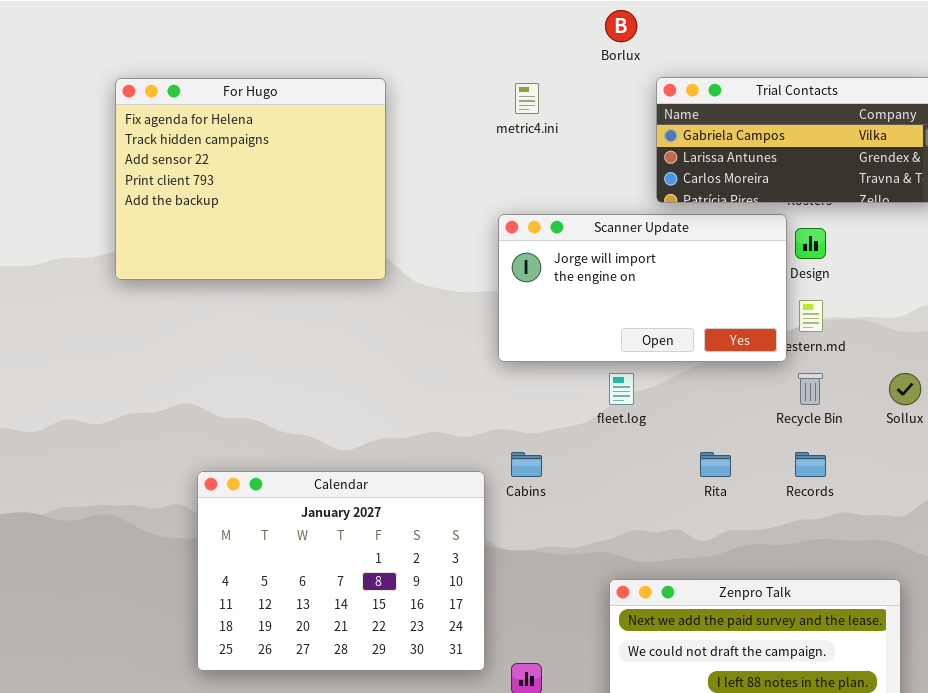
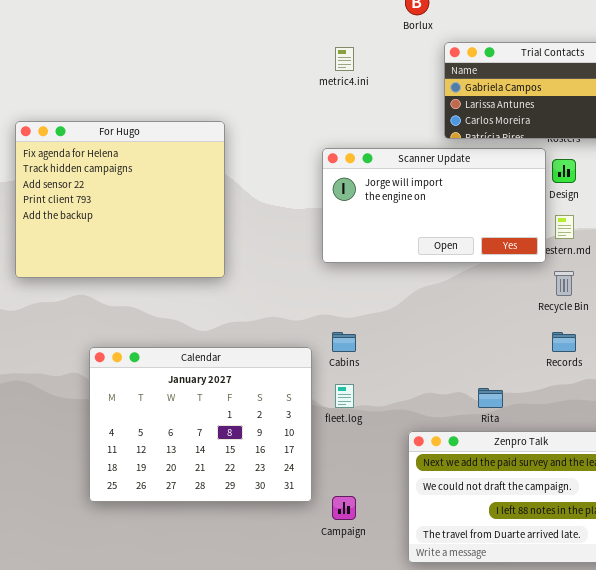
For Hugo: [115,78,386,280] -> [15,121,225,278], moved
fleet.log: [609,373,634,405] -> [335,384,354,408], moved
Rita: [700,452,731,477] -> [478,388,503,408], moved

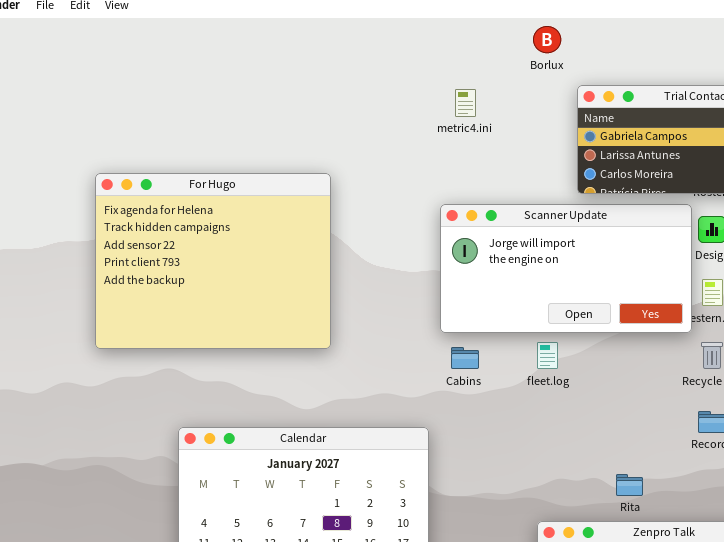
Cabins: [332,332,356,352] -> [451,347,479,369], moved
fleet.log: [335,384,354,408] -> [537,342,558,369], moved

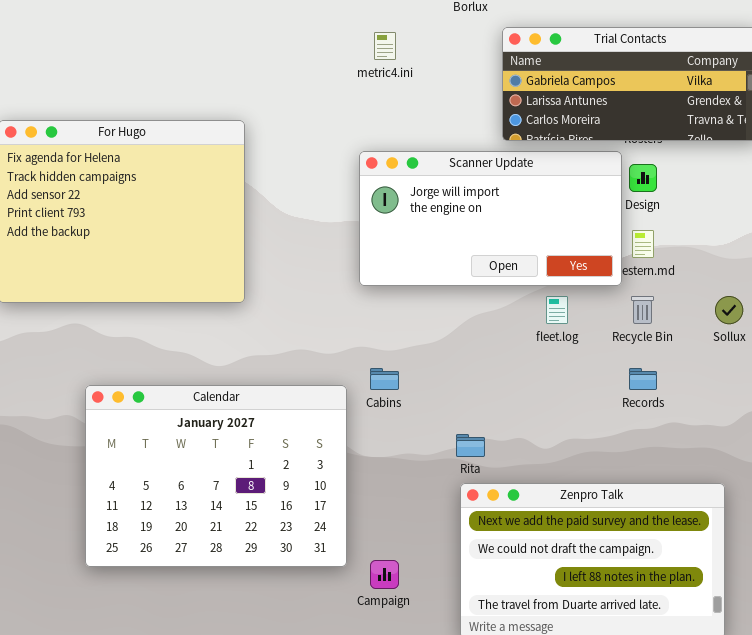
fleet.log: [537,342,558,369] -> [546,296,568,324], moved
Cabins: [451,347,479,369] -> [370,368,399,390], moved
Rita: [616,474,643,496] -> [456,434,485,457], moved

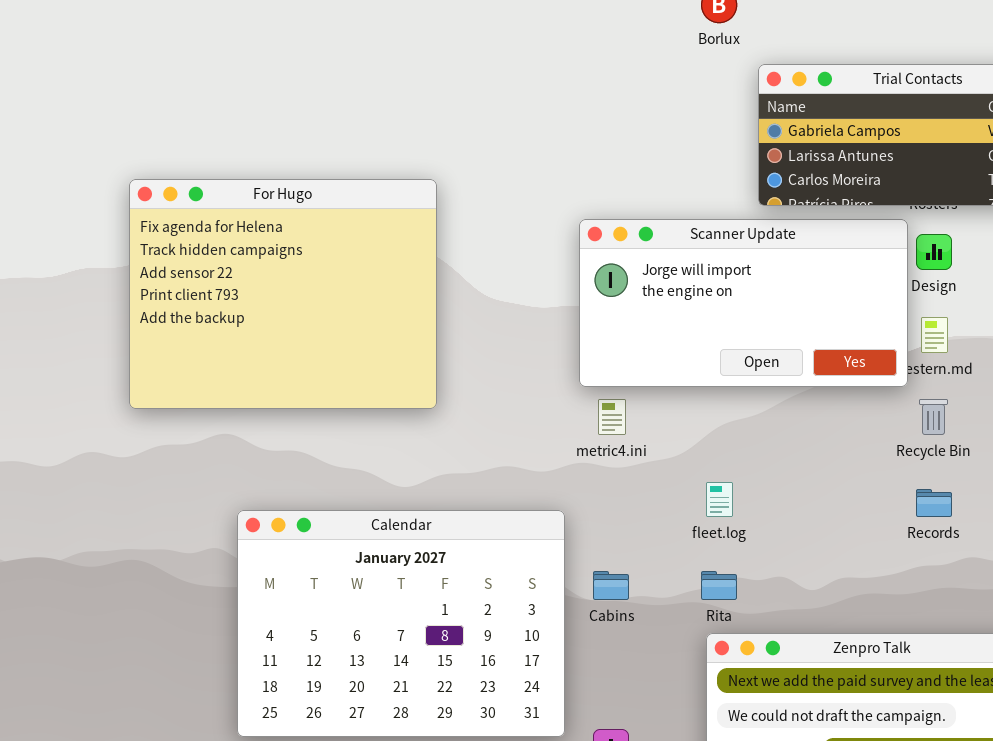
metric4.ini: [374,32,396,60] -> [598,399,626,435], moved
fleet.log: [546,296,568,324] -> [706,482,733,517], moved
Cabins: [370,368,399,390] -> [593,571,629,600], moved

